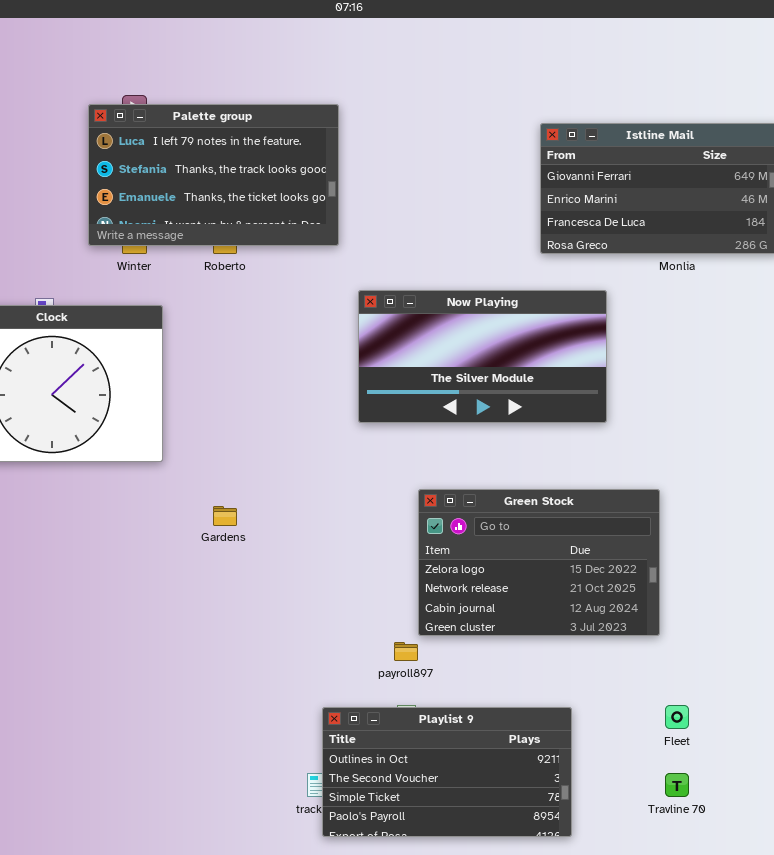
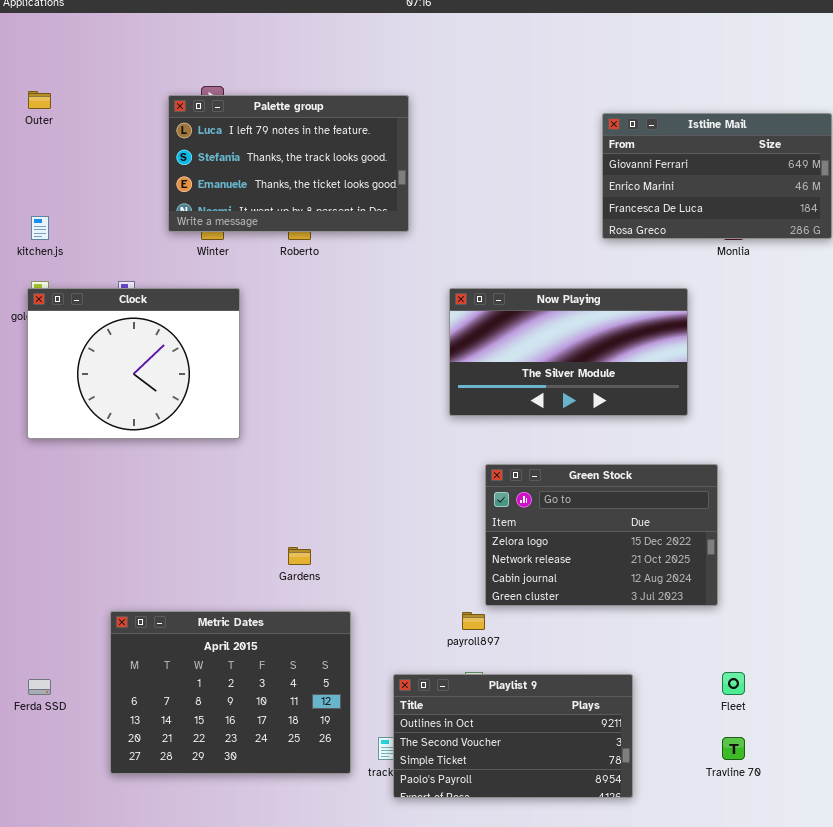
Now Playing: [358,290,607,423] -> [449,288,688,416], moved
Gardens: [213,506,237,526] -> [288,547,311,565], moved
Metric Dates: none -> [110,611,351,774], opened

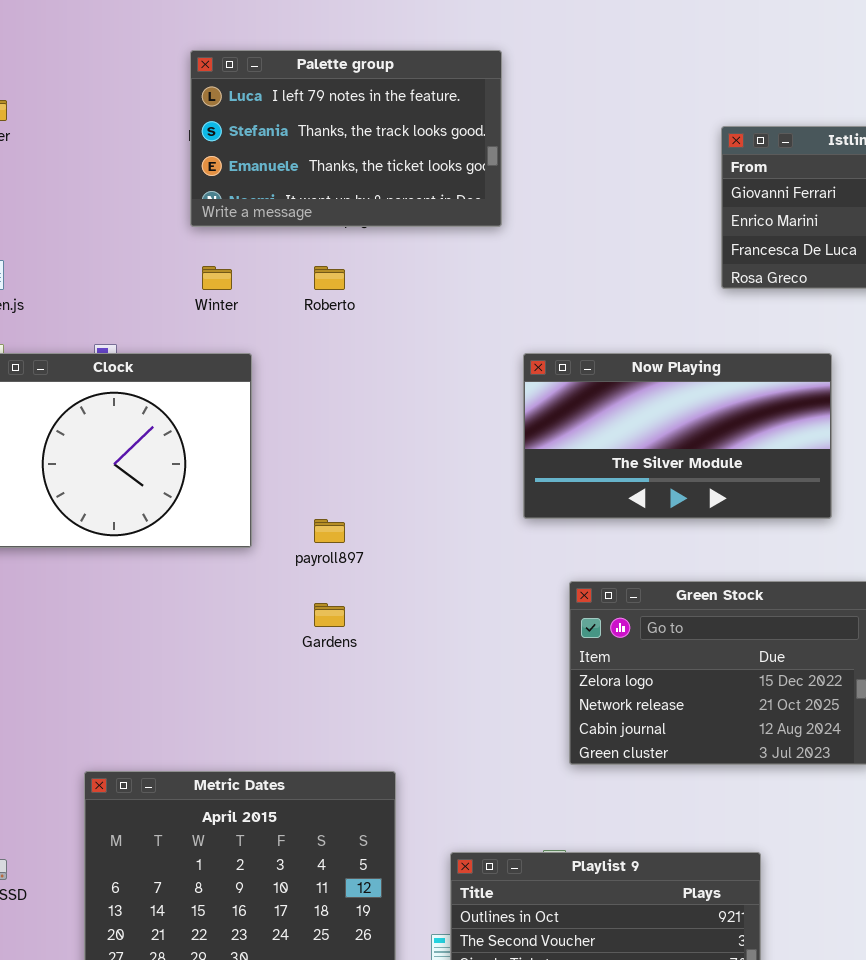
Palette group: [168,95,409,232] -> [190,50,502,227], moved
Gardens: [288,547,311,565] -> [314,603,345,627], moved
payroll897: [462,612,485,630] -> [314,519,345,543], moved

